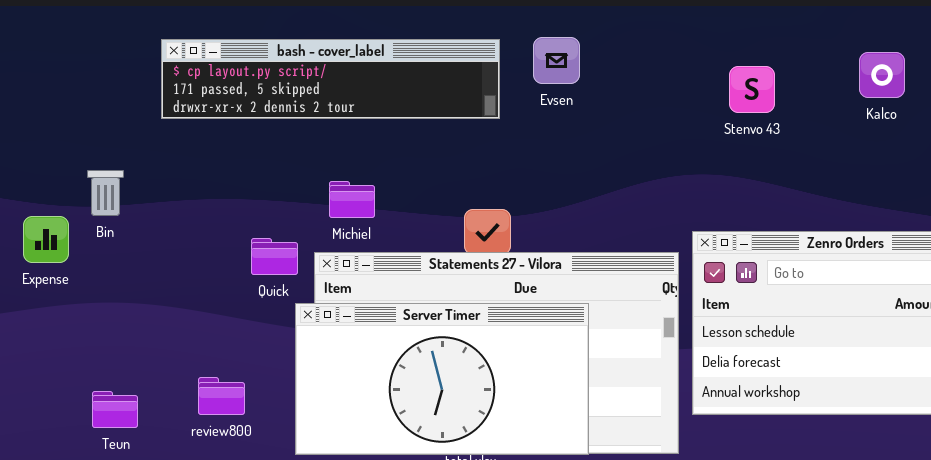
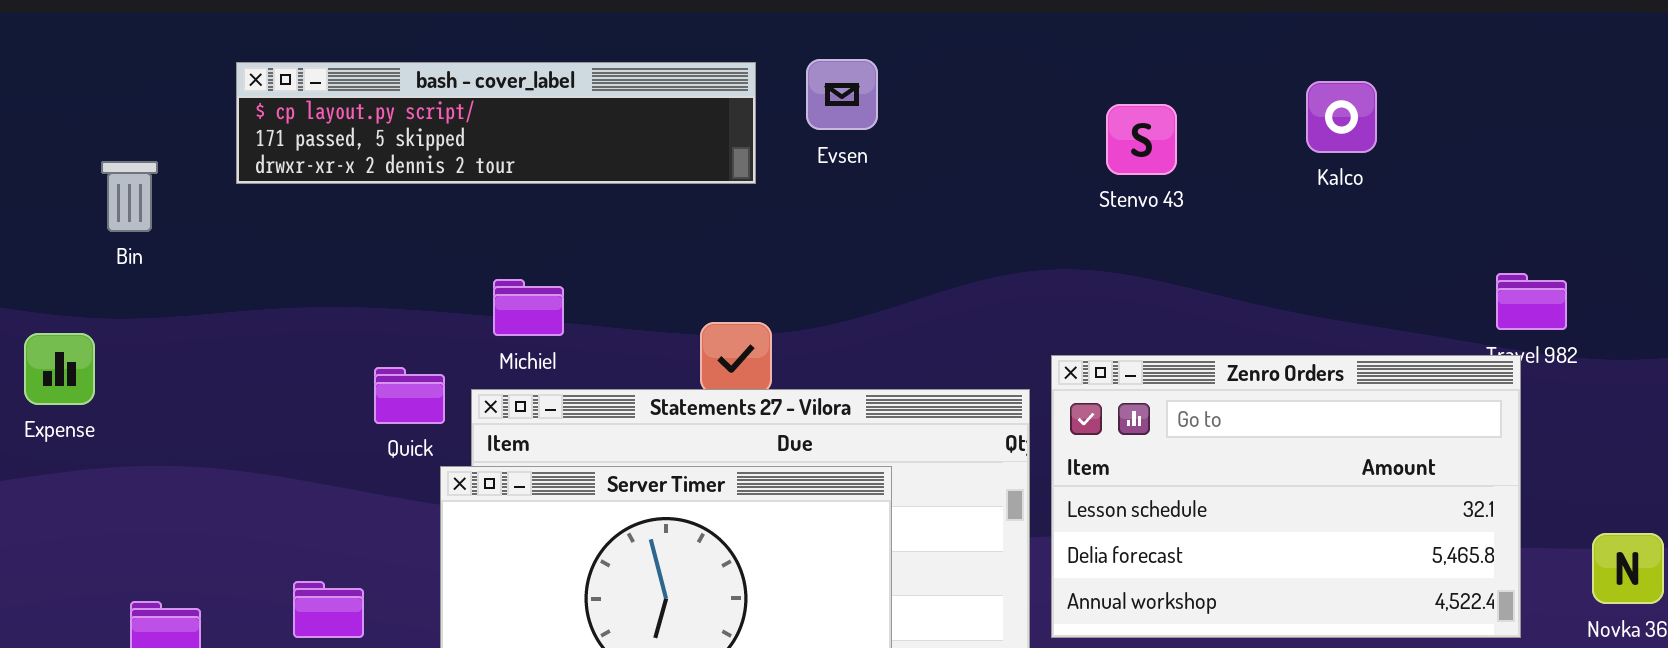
Bin: [87,170,124,216] -> [101,161,158,232], moved

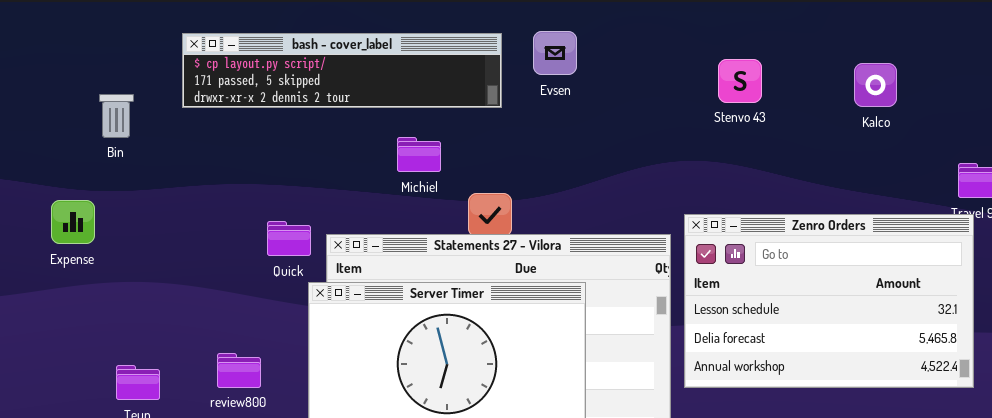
Kalco: [1306,81,1377,153] -> [854,63,897,107], moved
Michiel: [493,279,564,336] -> [397,137,441,172], moved

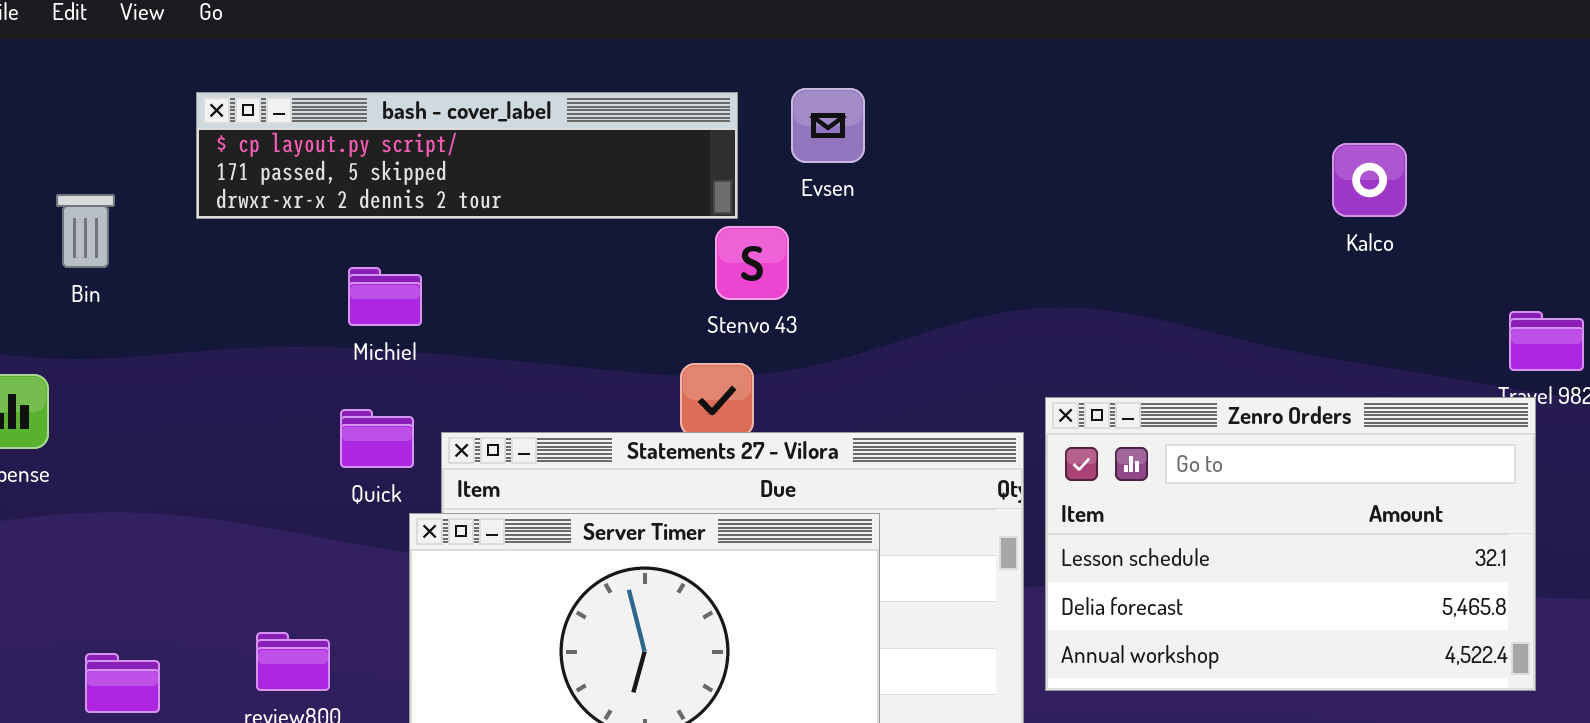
Stenvo 43: [718,59,762,103] -> [715,226,789,300], moved
Michiel: [397,137,441,172] -> [348,267,422,326], moved

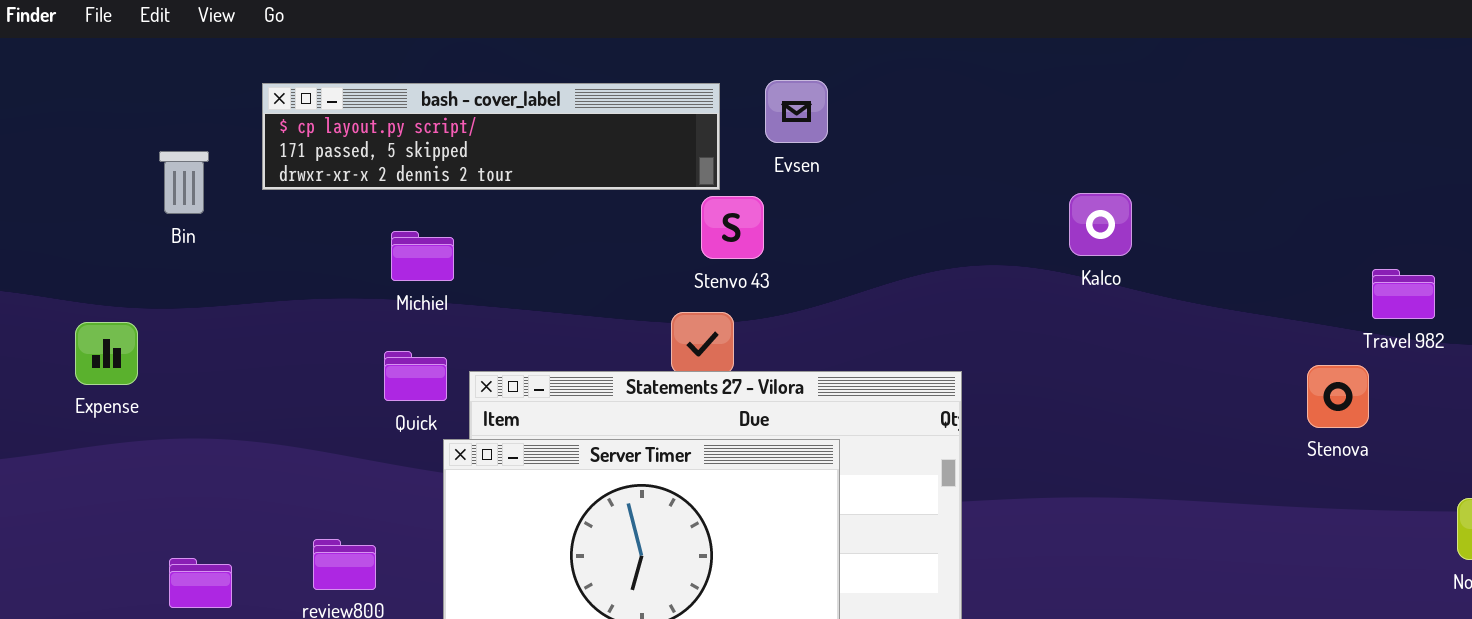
Kalco: [1332,143,1407,217] -> [1069,193,1132,256], moved
Bin: [56,194,115,268] -> [159,151,209,214], moved
Zenro Orders: [1045,397,1536,691] -> none, closed

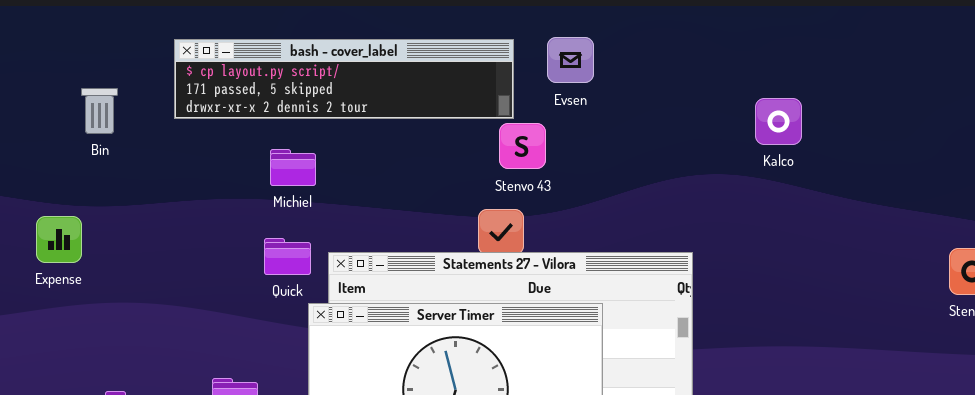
Bin: [159,151,209,214] -> [81,88,118,134], moved
Kalco: [1069,193,1132,256] -> [755,98,802,145], moved

